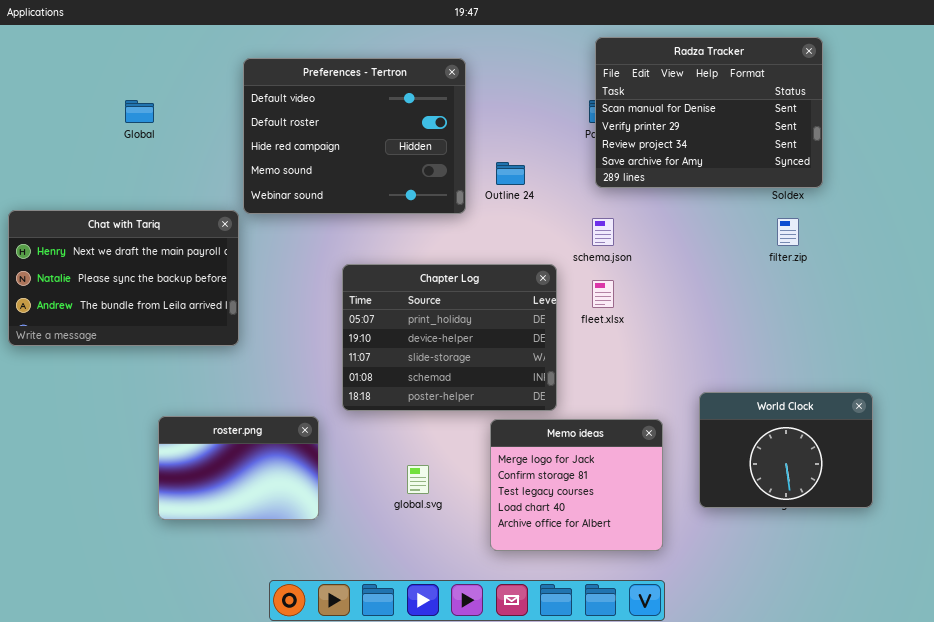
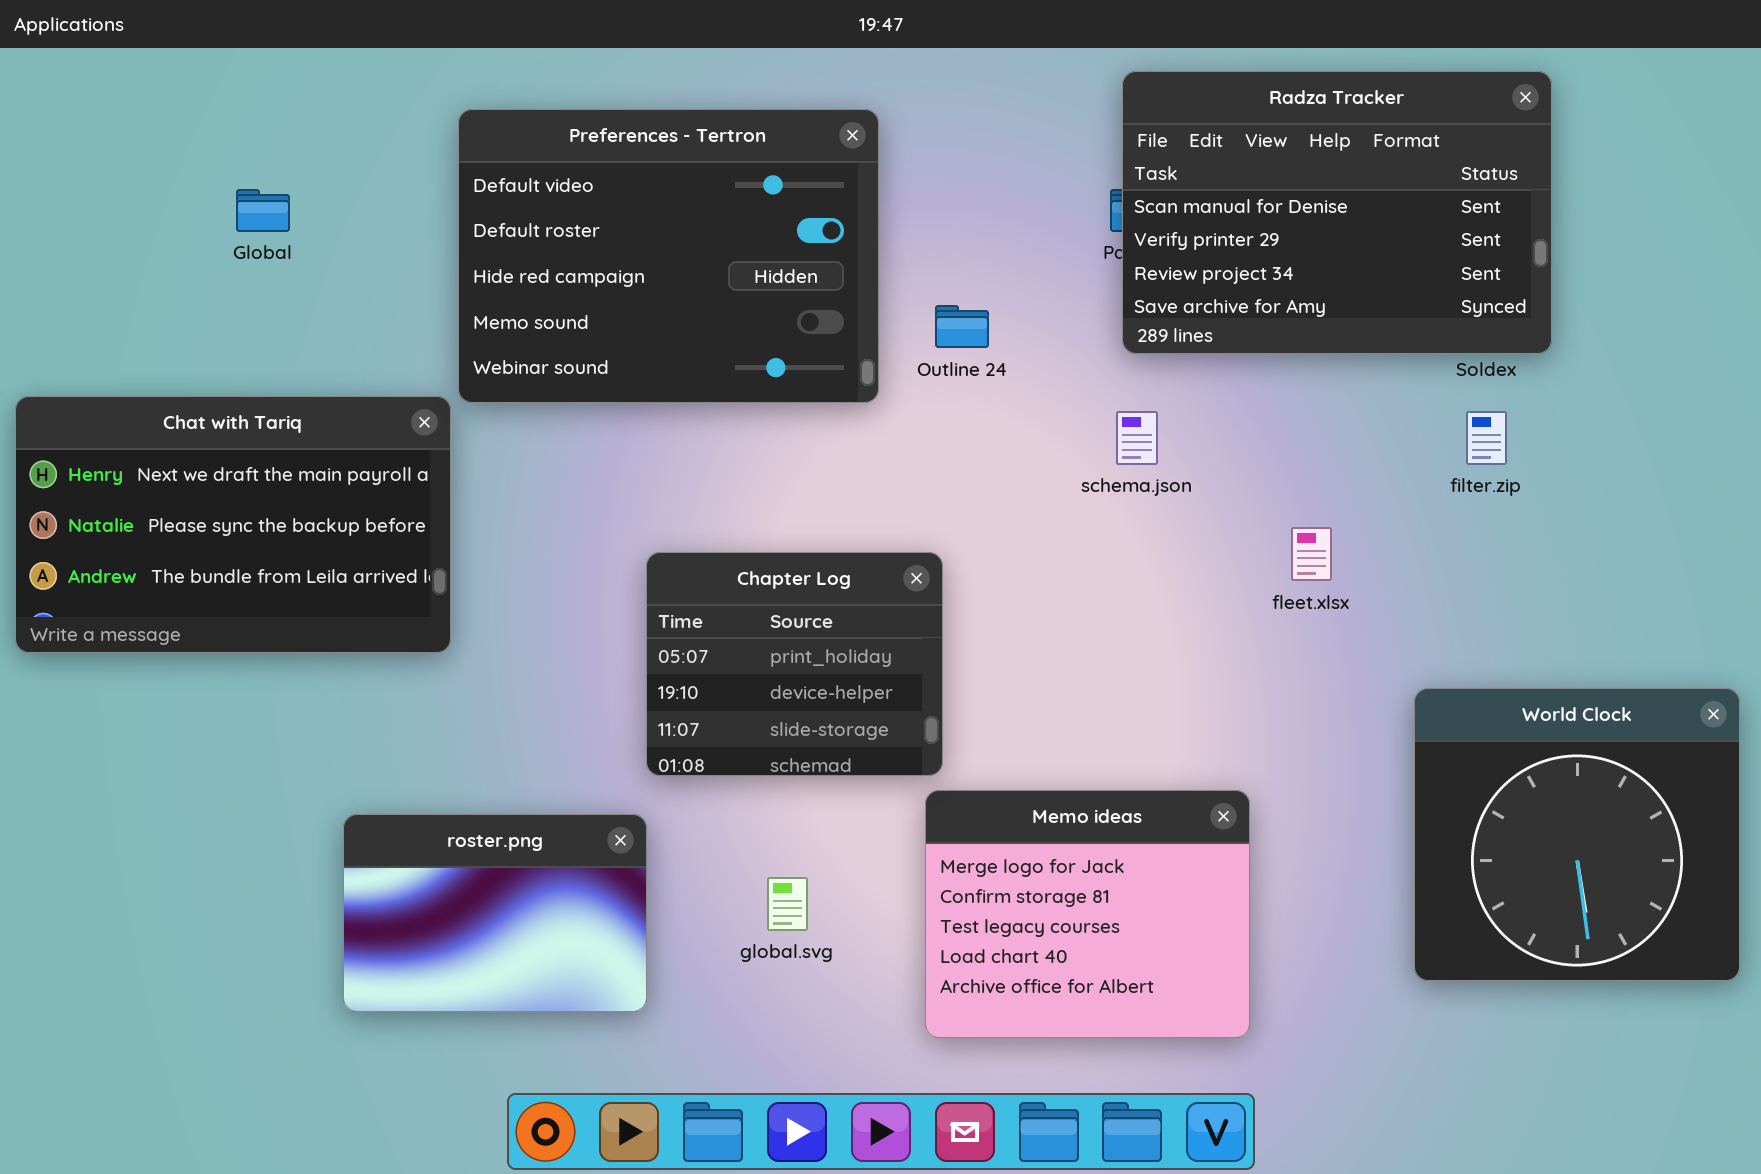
Chapter Log: [342,264,557,411] -> [646,552,943,776], resized
fleet.xlsx: [592,280,614,308] -> [1291,527,1332,581], moved
World Clock: [699,392,873,508] -> [1414,688,1740,981], moved, resized
roster.png: [158,416,319,520] -> [343,814,647,1012], moved

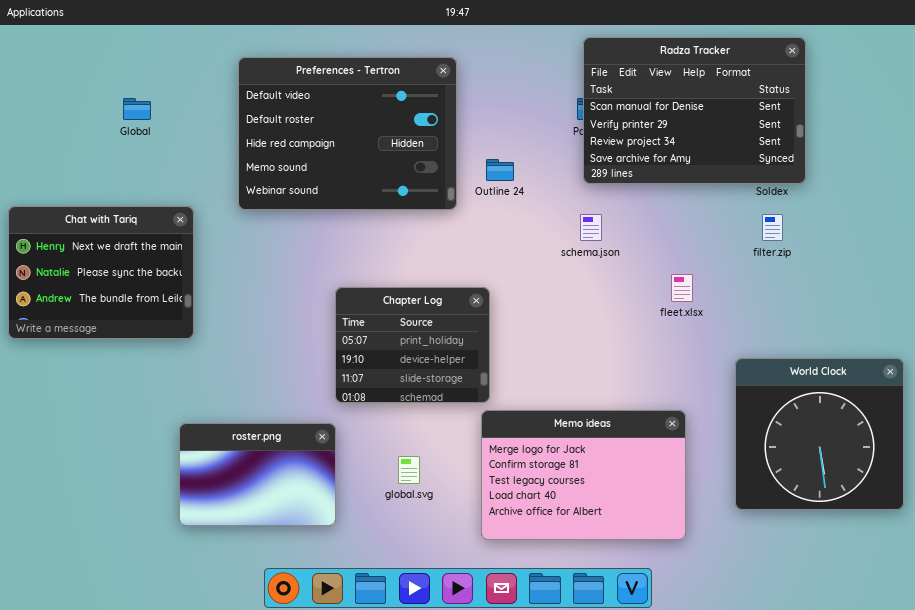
Chat with Tariq: [15,396,451,653] -> [8,206,194,339], resized
Memo ideas: [925,790,1250,1038] -> [481,410,686,540], resized

